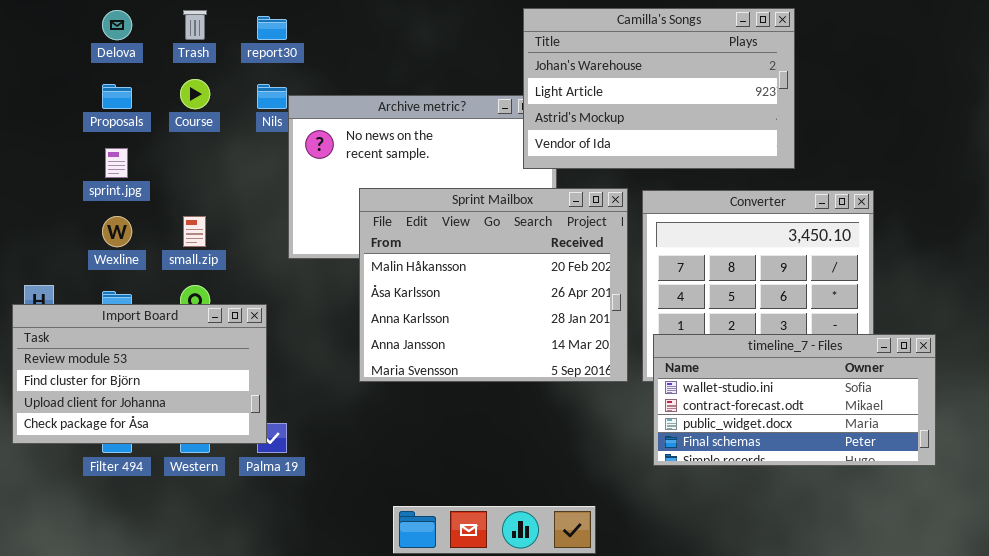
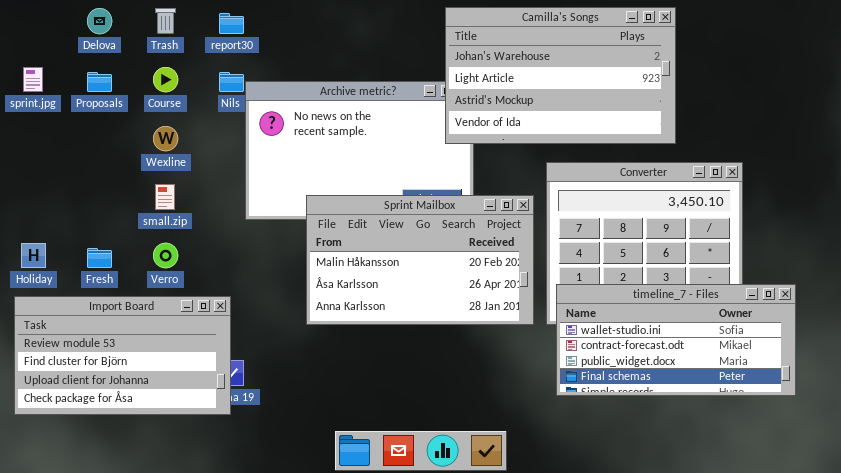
sprint.jpg: [105,148,128,178] -> [23,67,43,92], moved
Sprint Mailbox: [359,188,628,382] -> [306,195,534,325], resized
Wexline: [102,216,132,247] -> [153,126,178,151], moved
Import Board: [12,304,267,444] -> [14,296,231,415], moved

